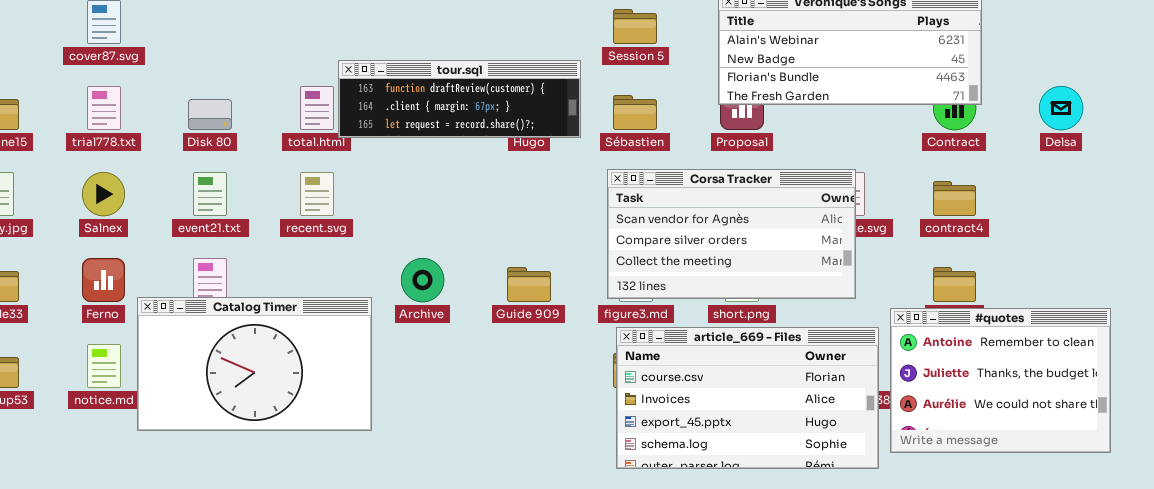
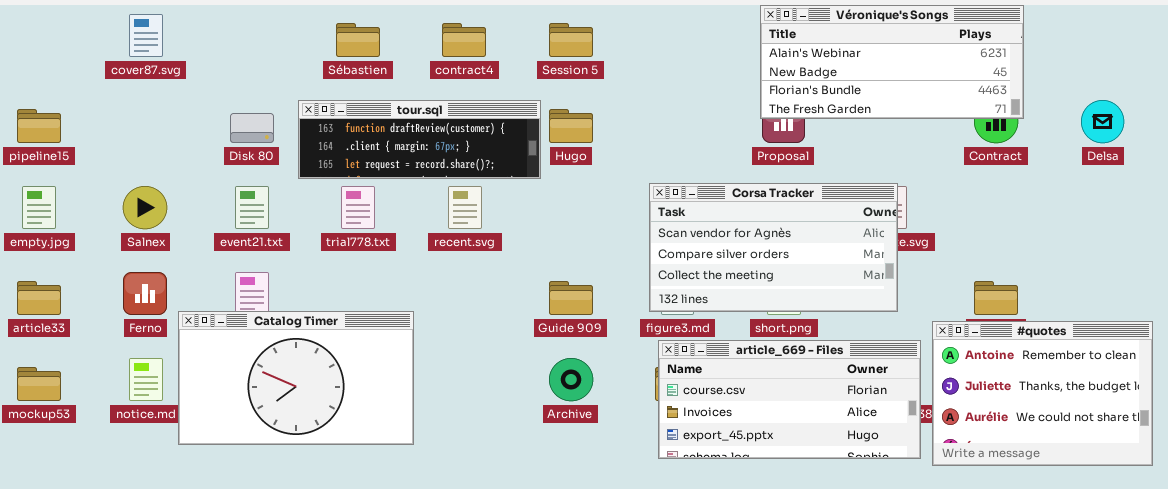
Session 5: [613,9,657,44] -> [549,23,593,57], moved
tour.sql: [338,60,581,138] -> [298,100,541,179], moved
trial778.txt: [87,86,121,130] -> [341,186,375,229], moved
Sébastien: [613,95,657,130] -> [336,23,380,57], moved
recent.svg: [300,172,334,216] -> [448,186,482,229], moved
contract4: [933,181,976,216] -> [442,23,486,57], moved
Archive: [401,258,444,302] -> [549,358,593,401], moved
article_669 - Files: [616,327,879,469] -> [658,340,921,459], resized

